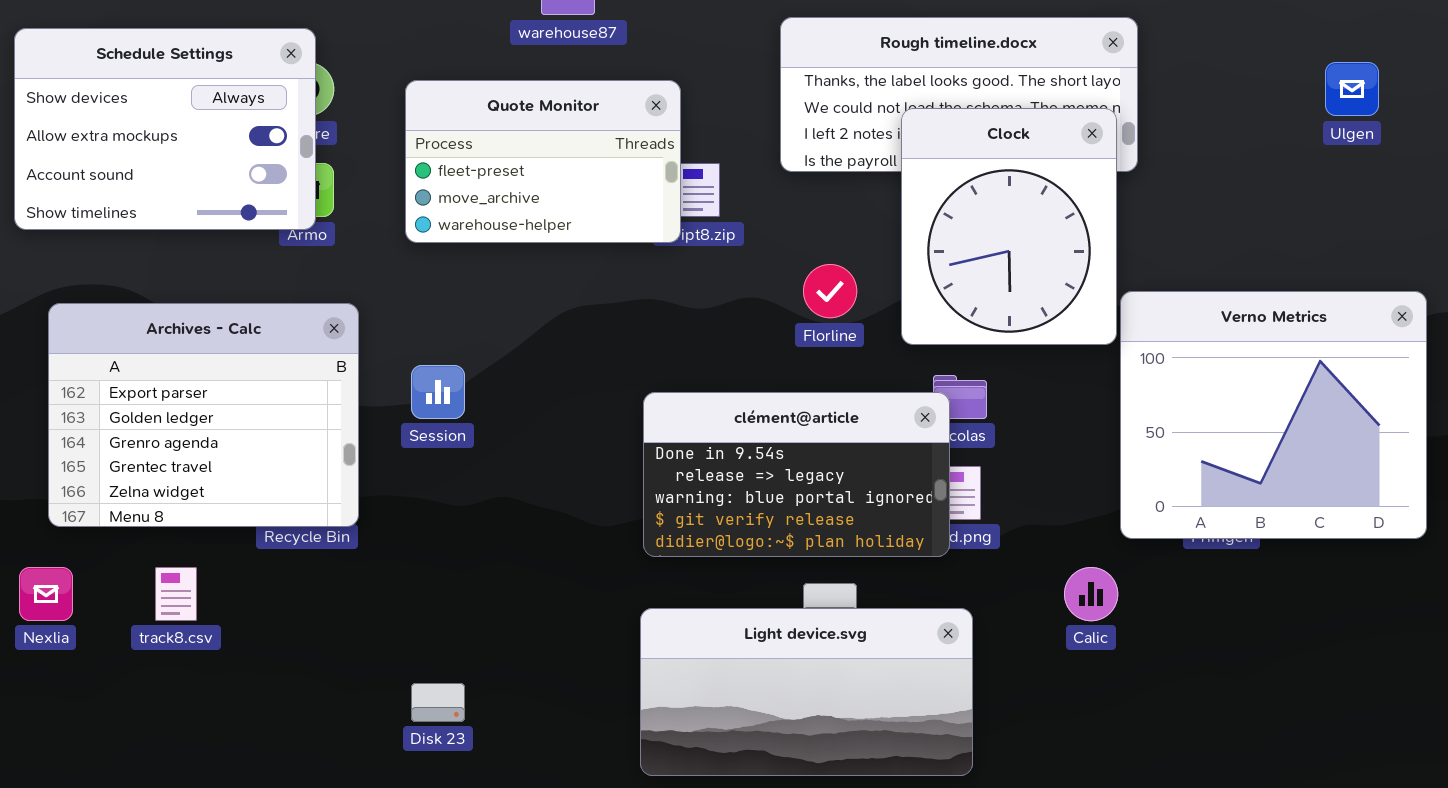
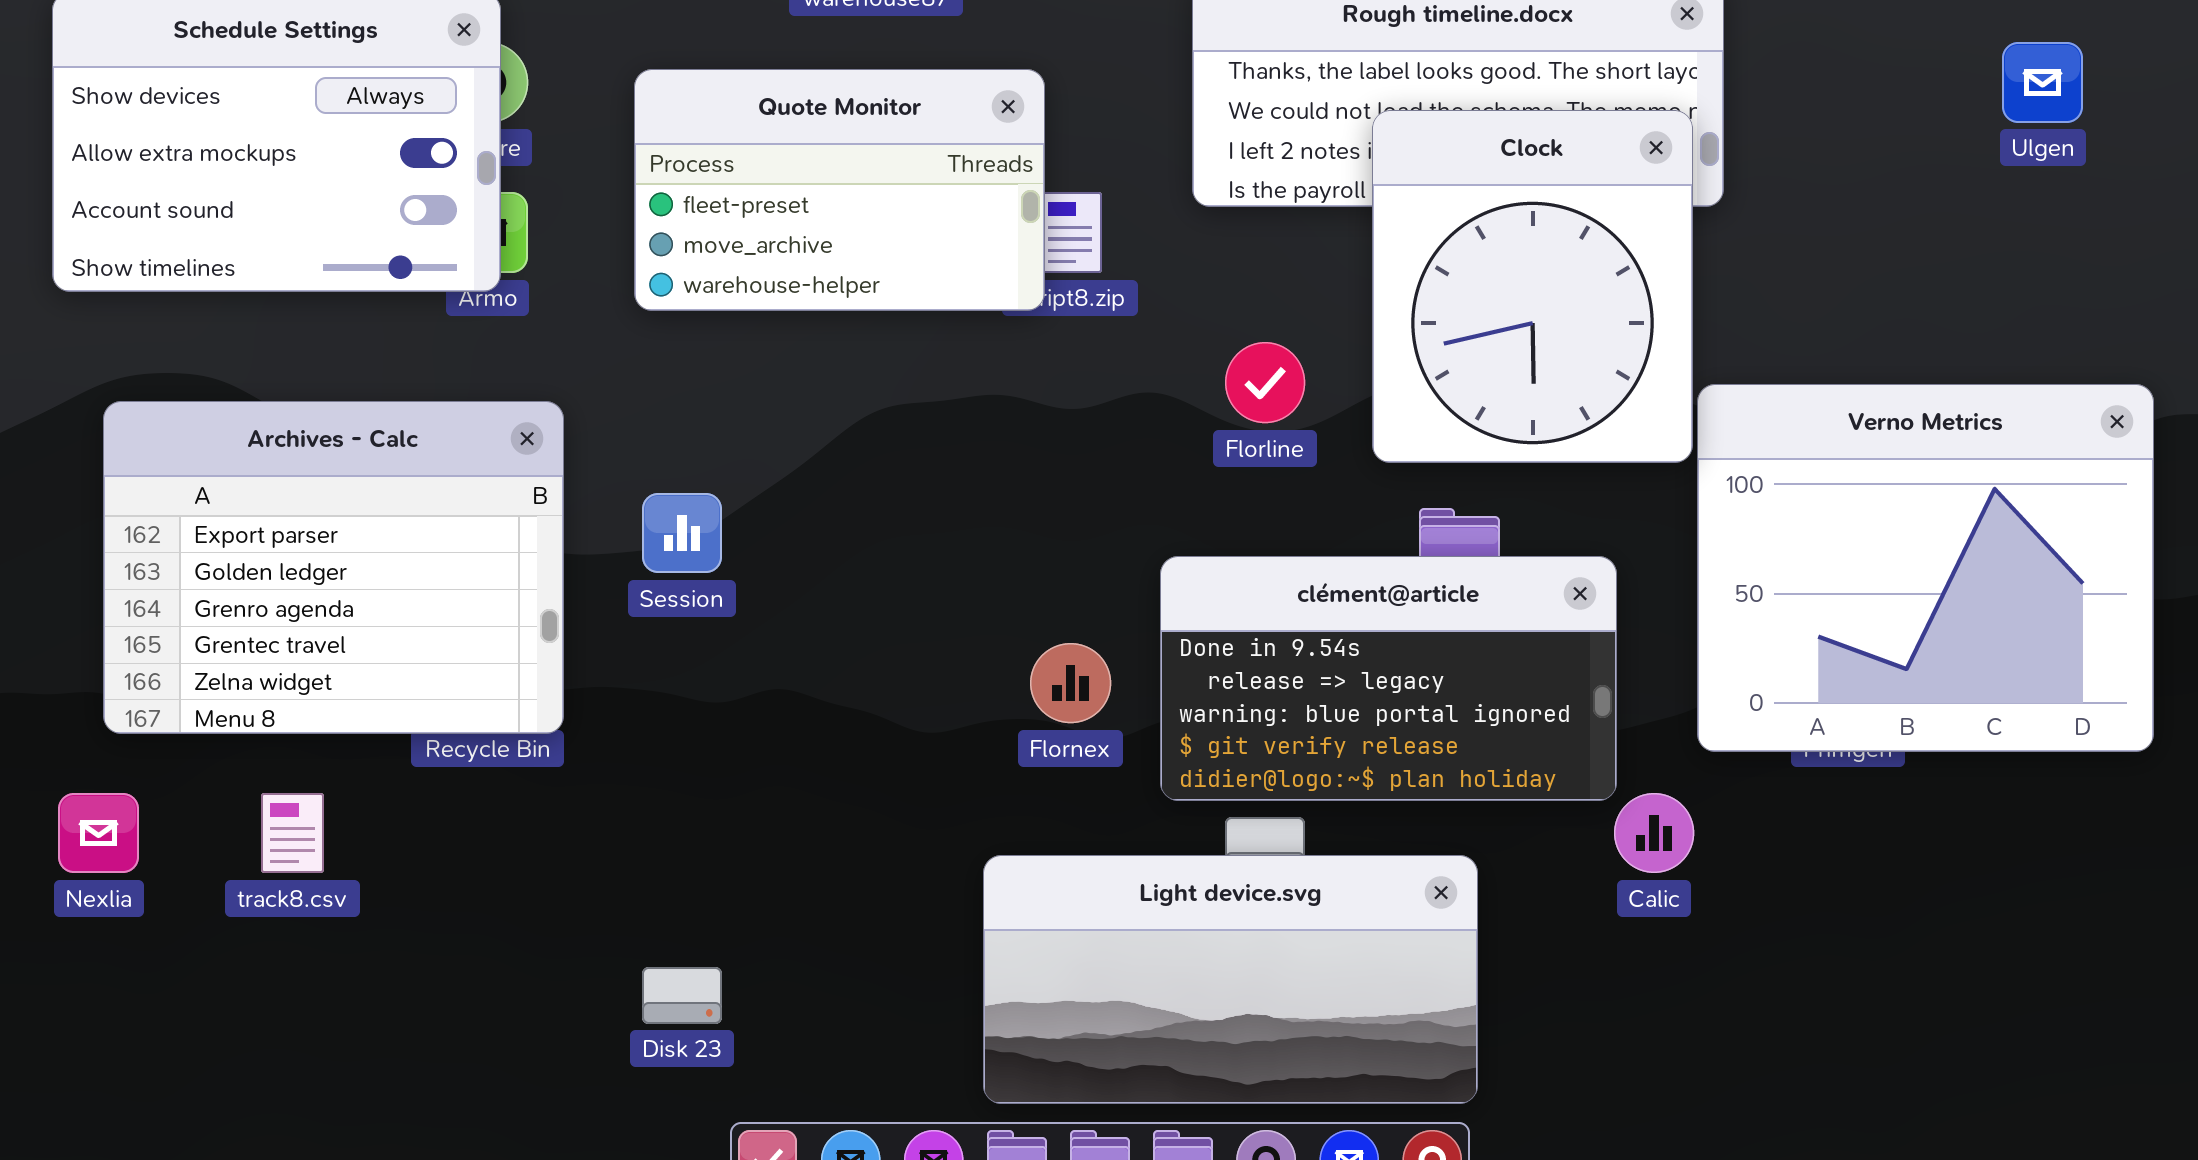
clément@article: [643,392,950,557] -> [1160,556,1617,801], moved

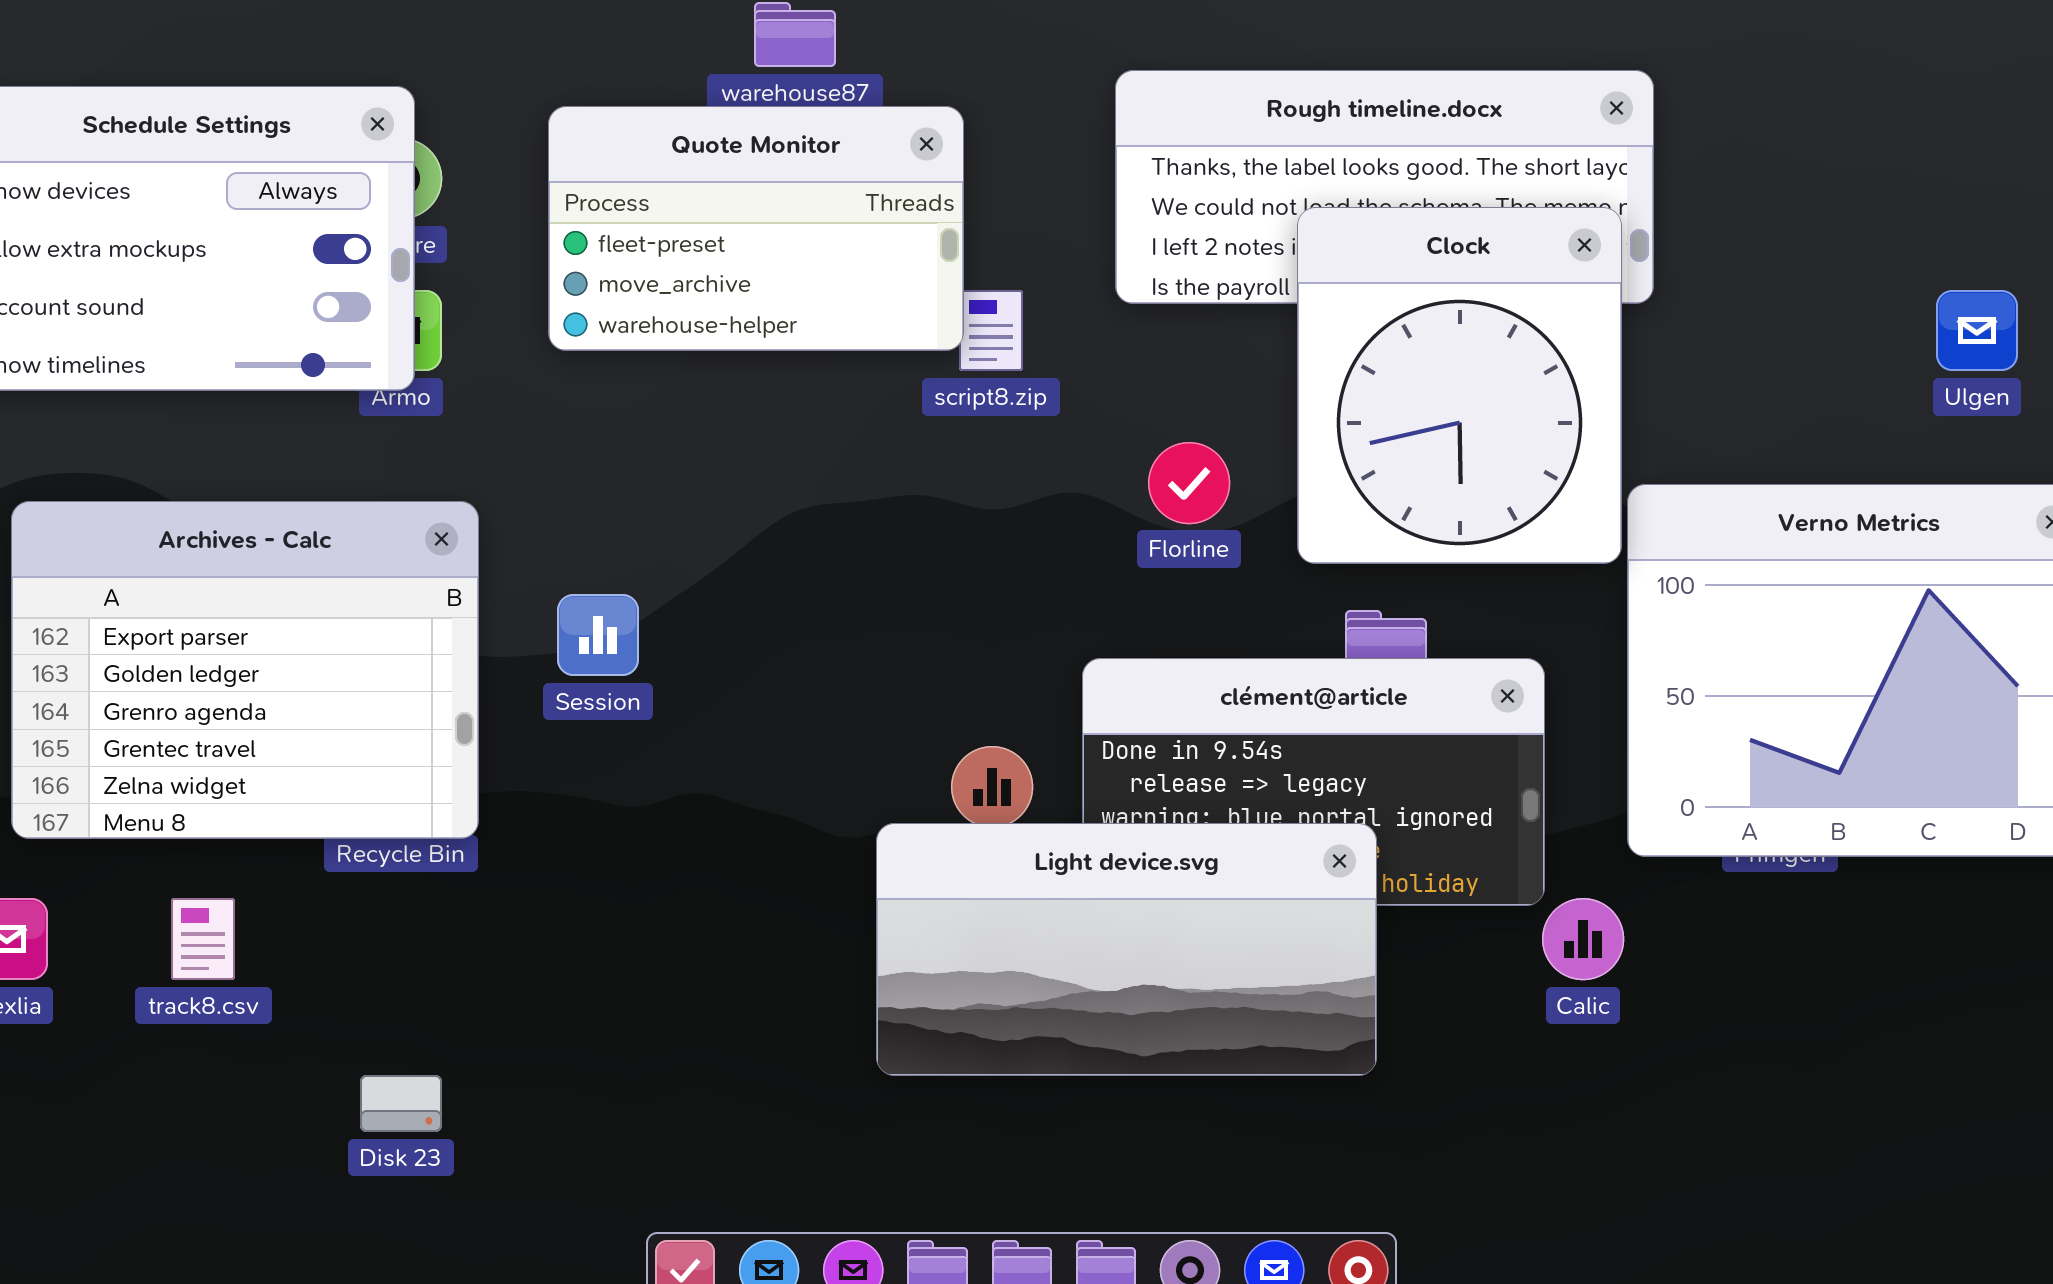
Ulgen: [2002,42,2083,123] -> [1936,290,2018,371], moved
Quote Monitor: [634,69,1045,311] -> [548,106,964,351], moved
Light device.svg: [983,855,1478,1104] -> [876,823,1377,1076], moved
Disk 23: [642,967,722,1024] -> [360,1075,442,1132], moved

